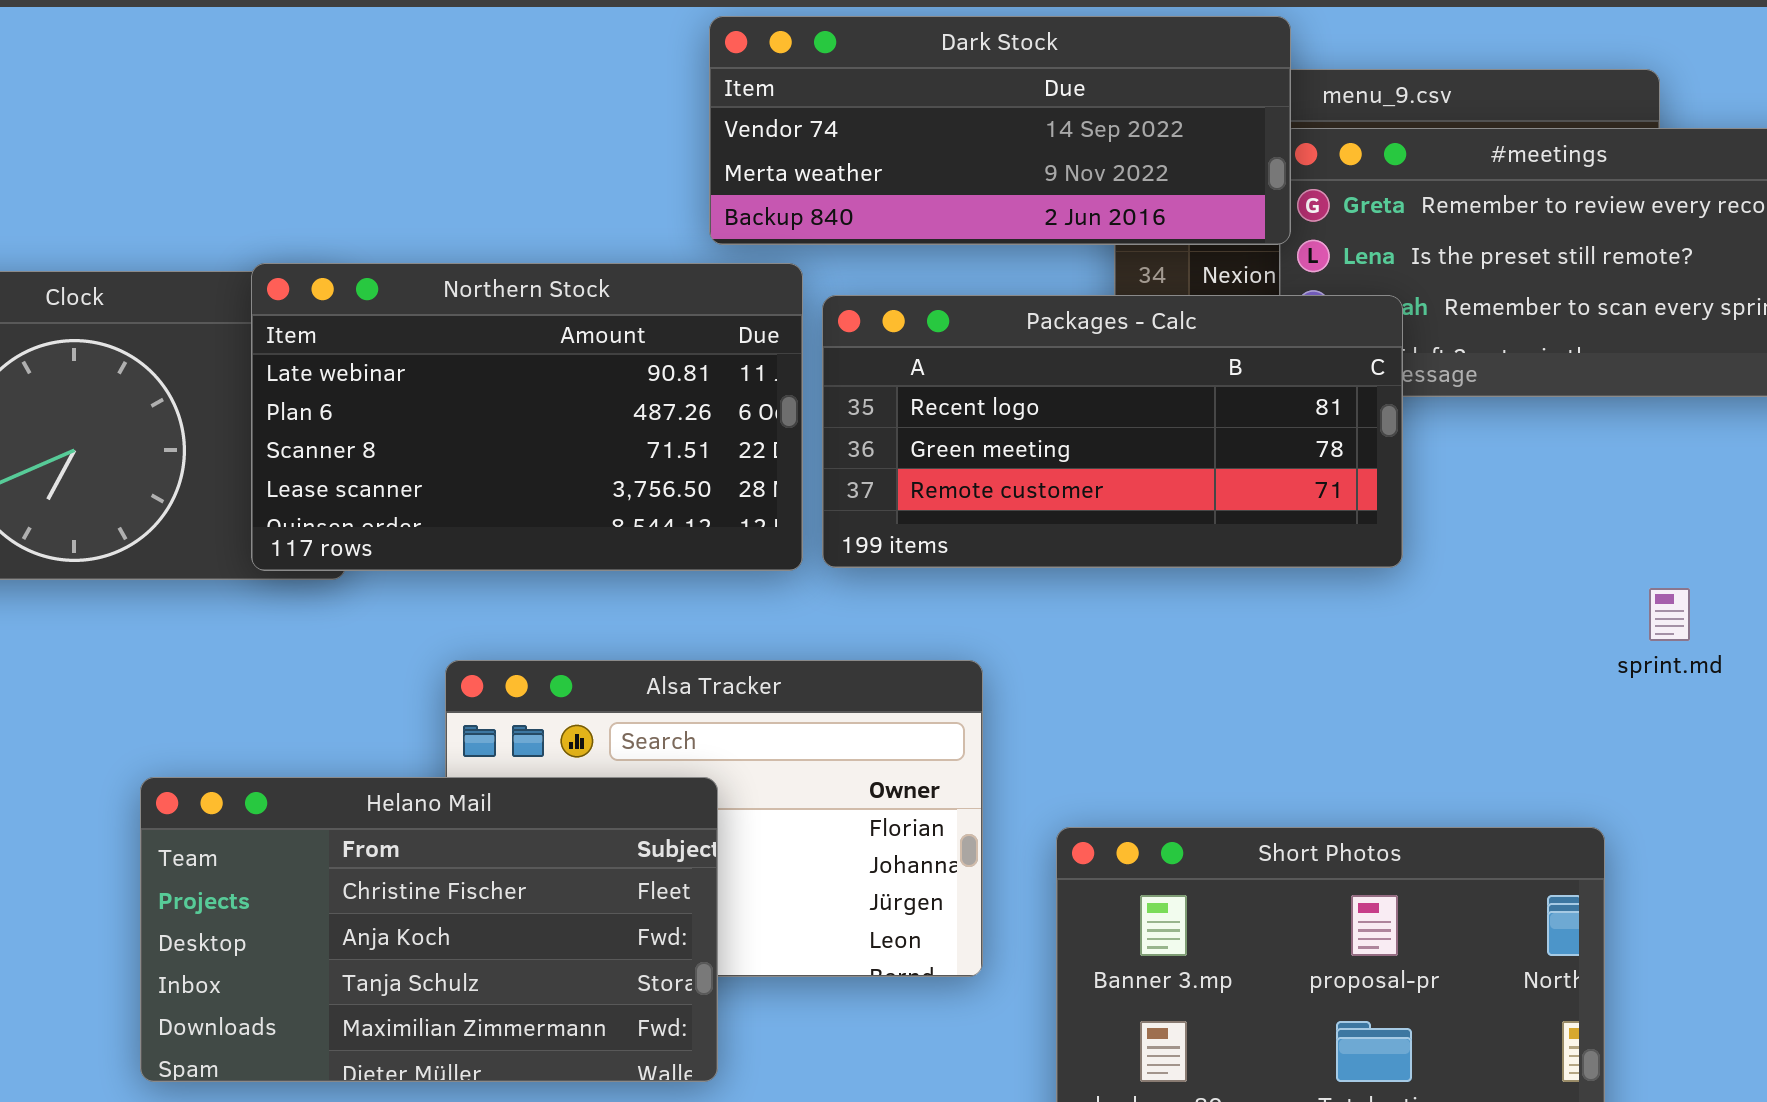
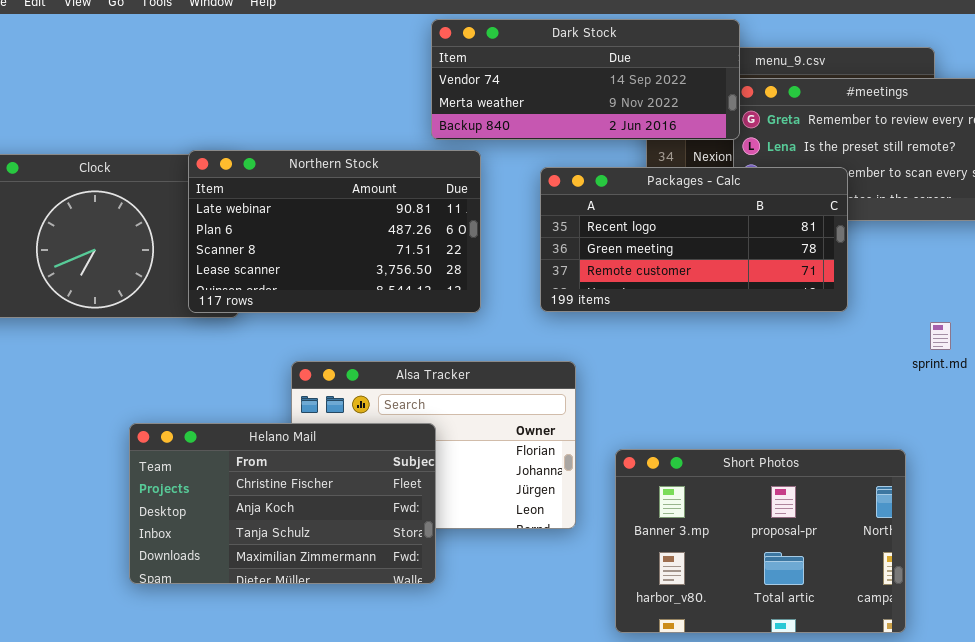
Packages - Calc: [822,295,1403,568] -> [540,167,848,312], moved

